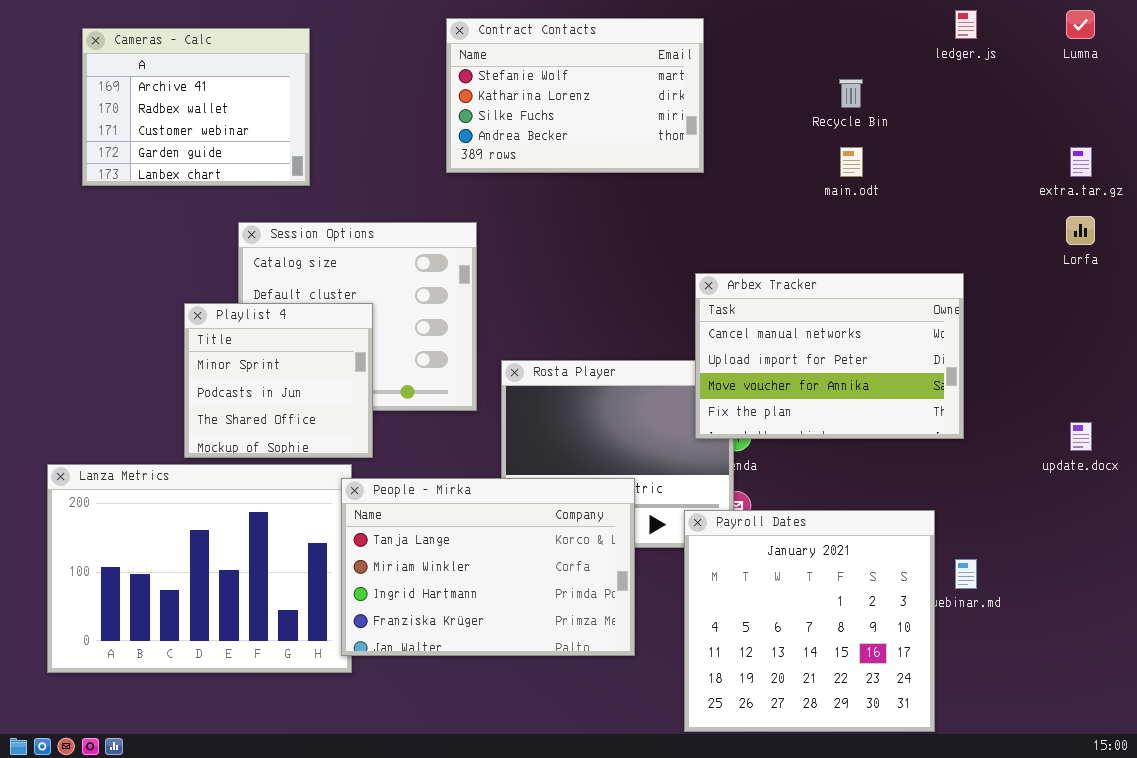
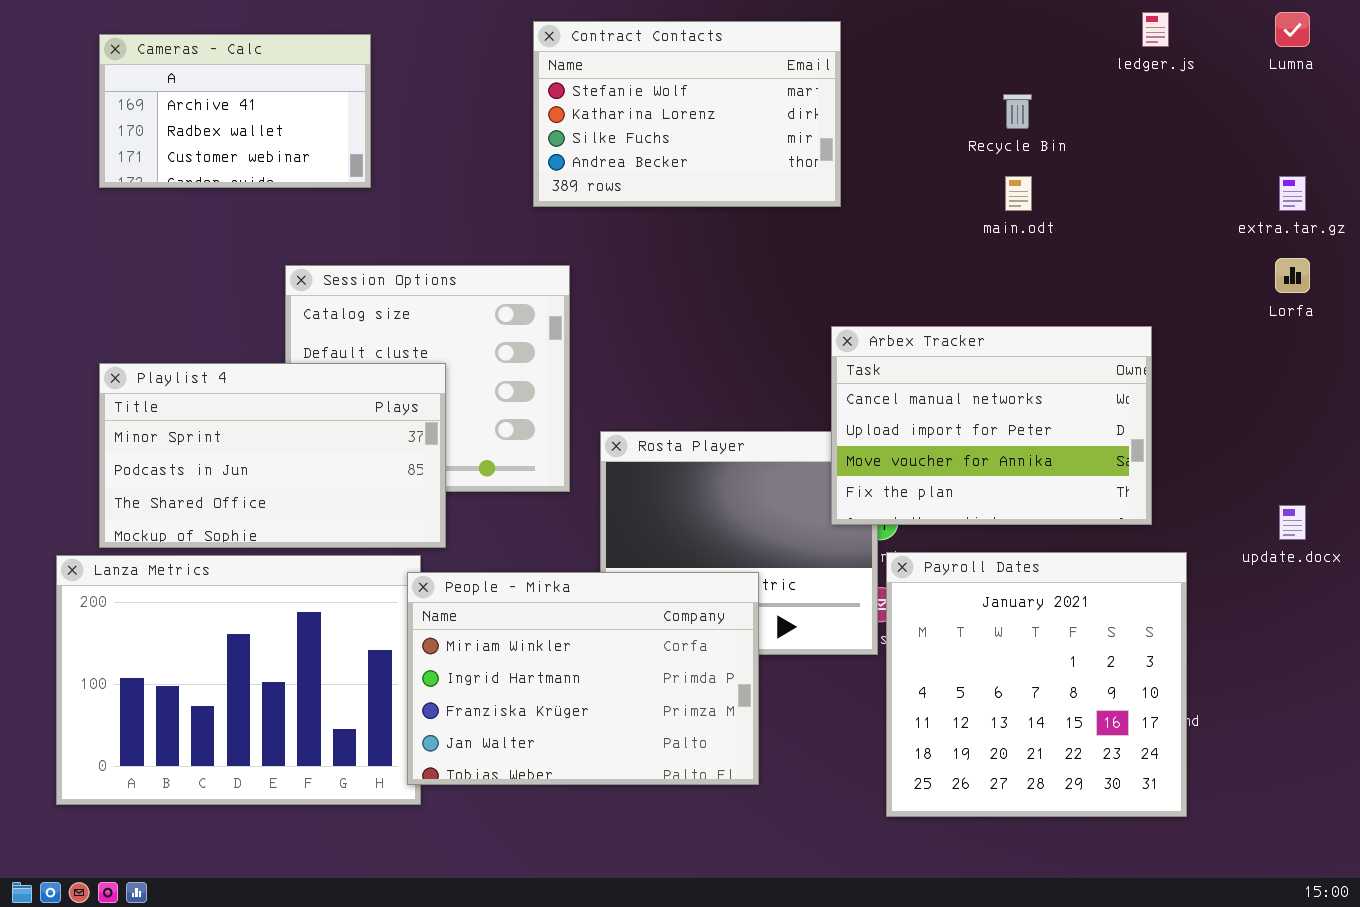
Cameras - Calc: [82,28,310,186] -> [99,34,371,188], resized
Playlist 4: [184,303,373,458] -> [99,363,446,548], resized
People - Mirka: [341,478,635,656] -> [407,572,759,785], scrolled down 1 row
Payroll Dates: [684,510,935,732] -> [886,552,1187,817], moved

